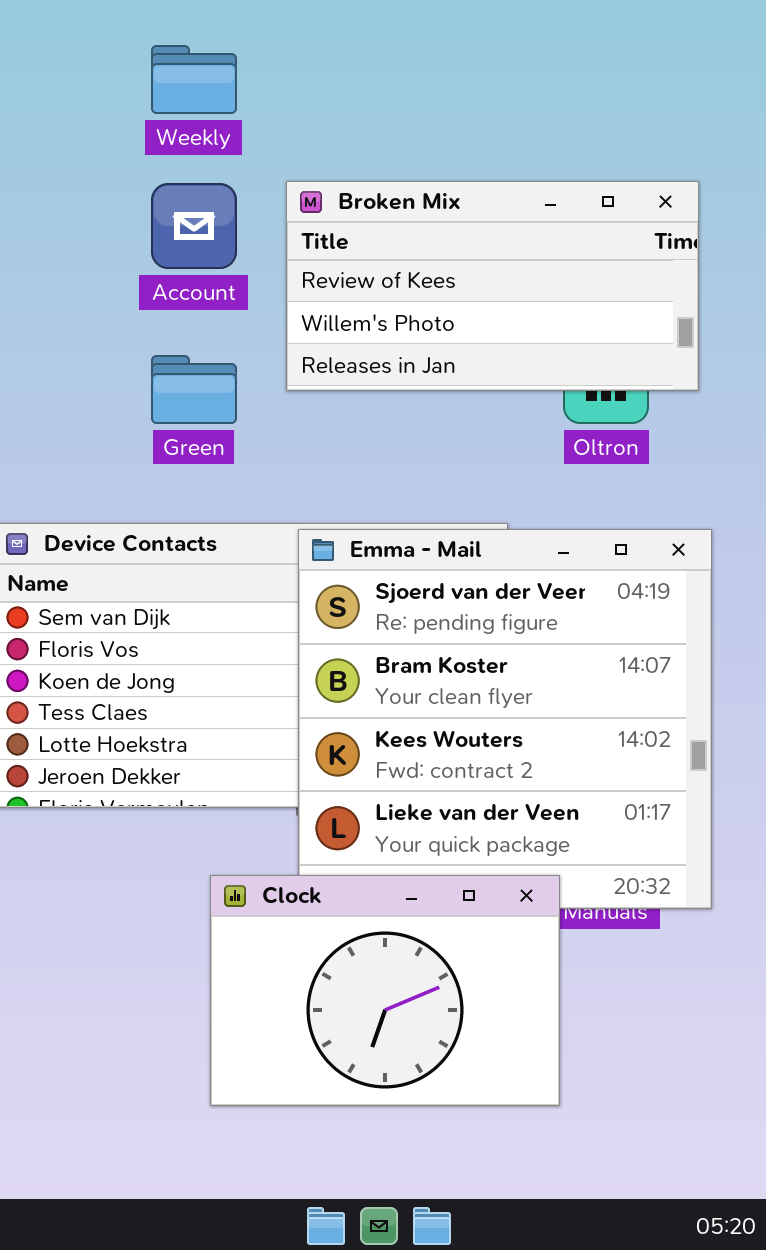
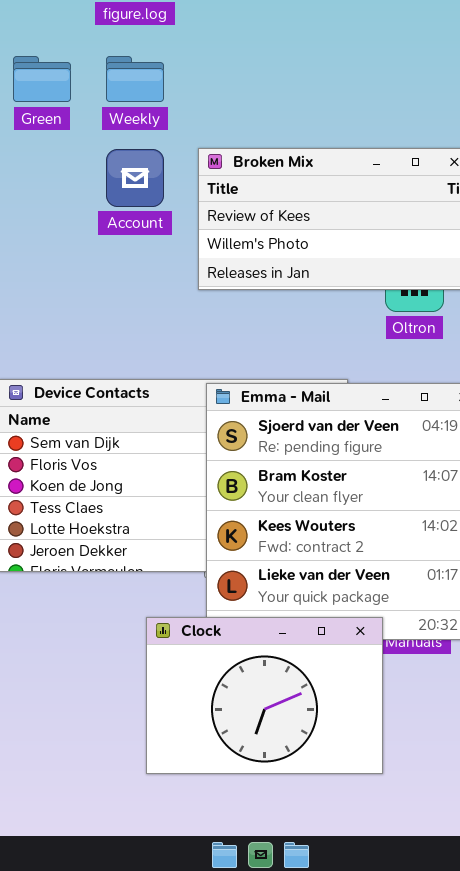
Green: [151,355,237,424] -> [13,56,71,102], moved

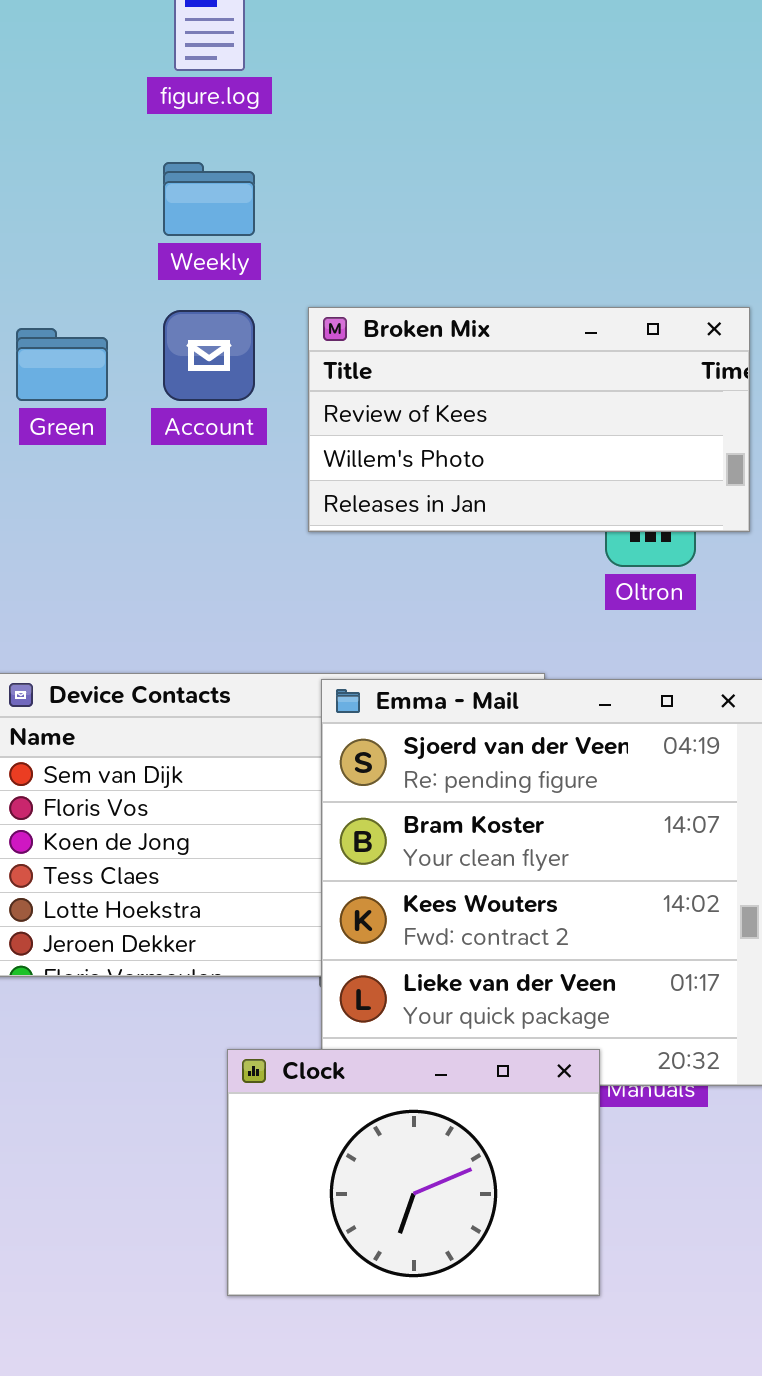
Green: [13,56,71,102] -> [16,328,108,401], moved

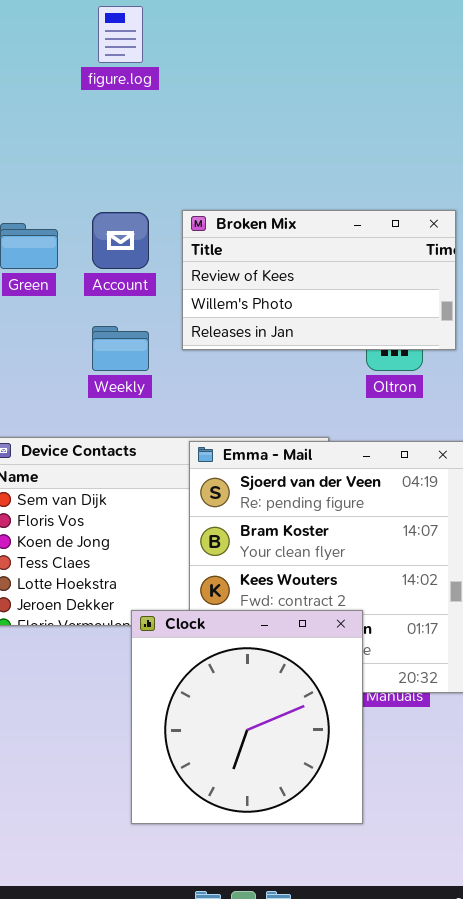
Weekly: [163,162,255,236] -> [92,326,149,371], moved
Clock: [227,1049,600,1296] -> [131,610,363,824], resized

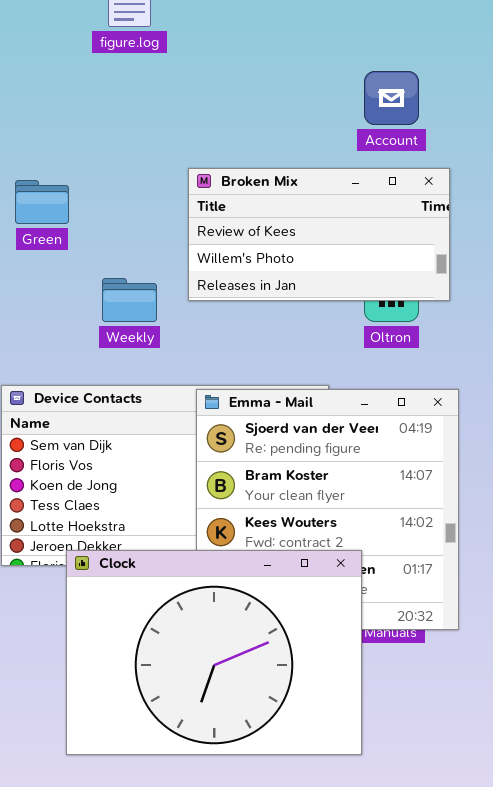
Account: [92,212,149,269] -> [364,71,419,125], moved
Clock: [131,610,363,824] -> [66,550,362,755], resized

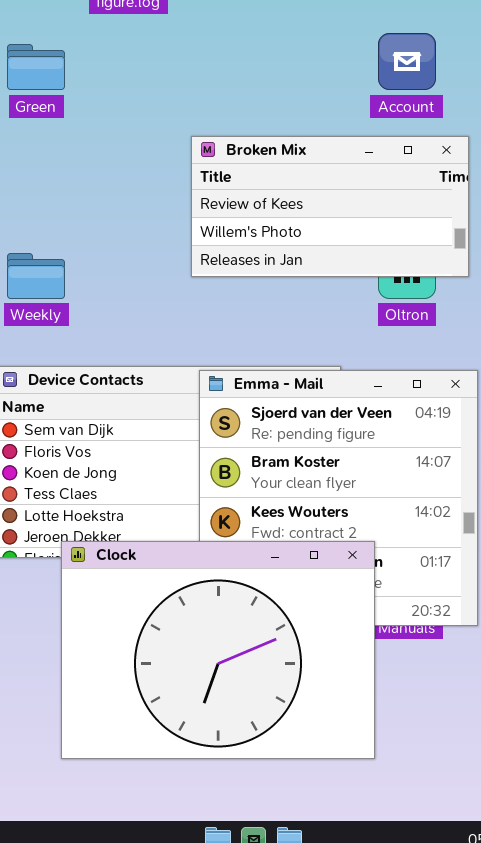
Green: [15,180,69,224] -> [7,44,65,90], moved
Weekly: [102,278,157,322] -> [7,253,65,299], moved

